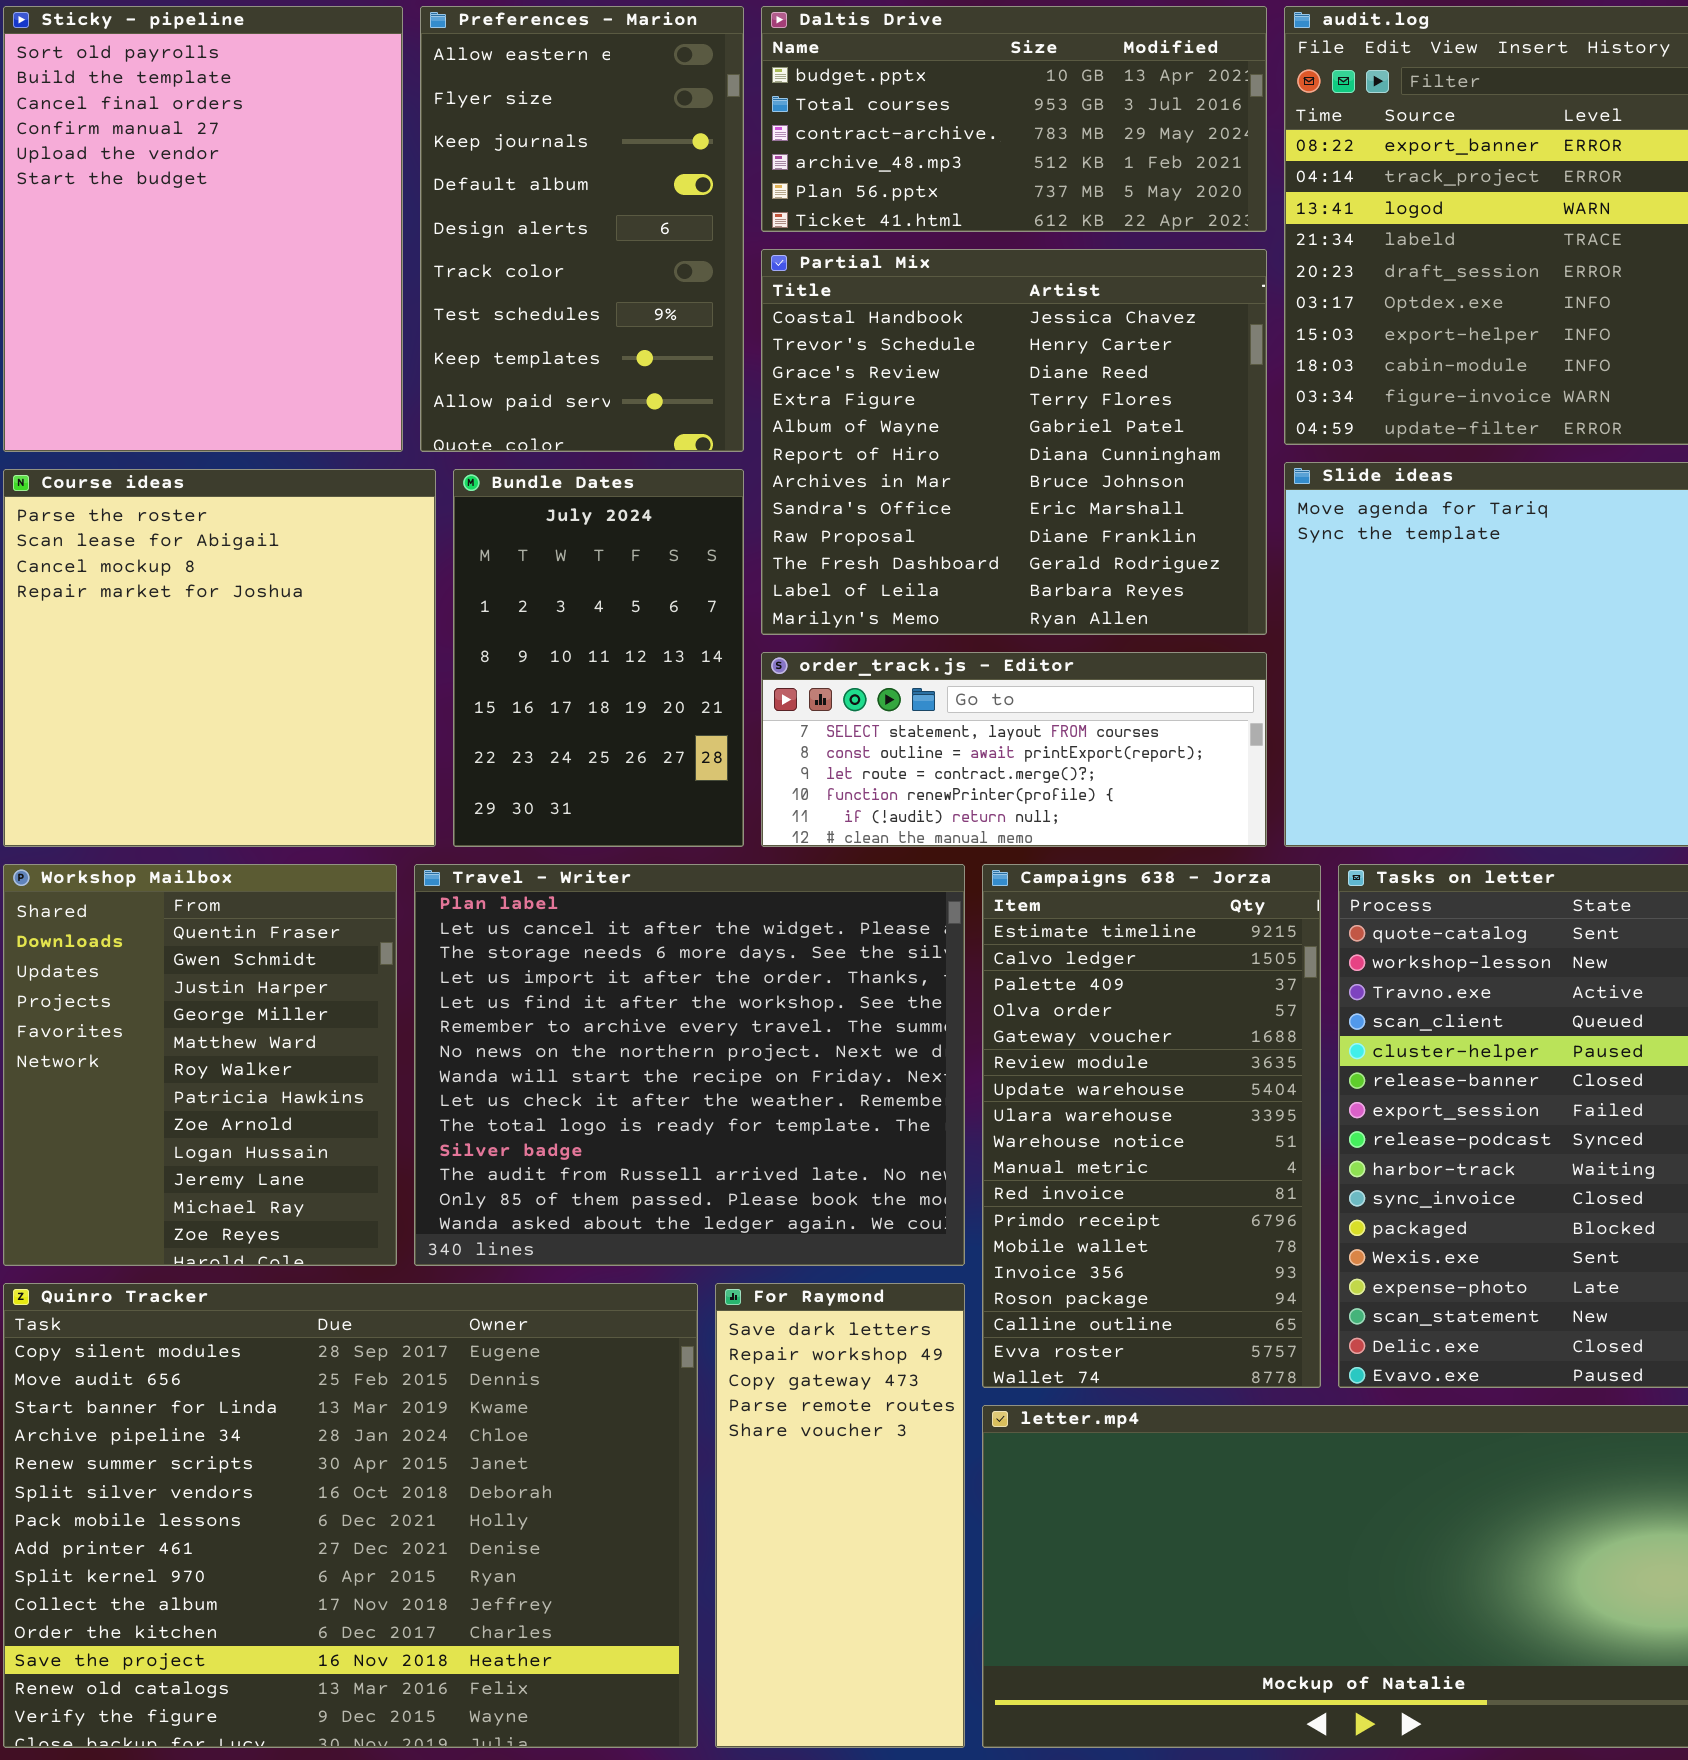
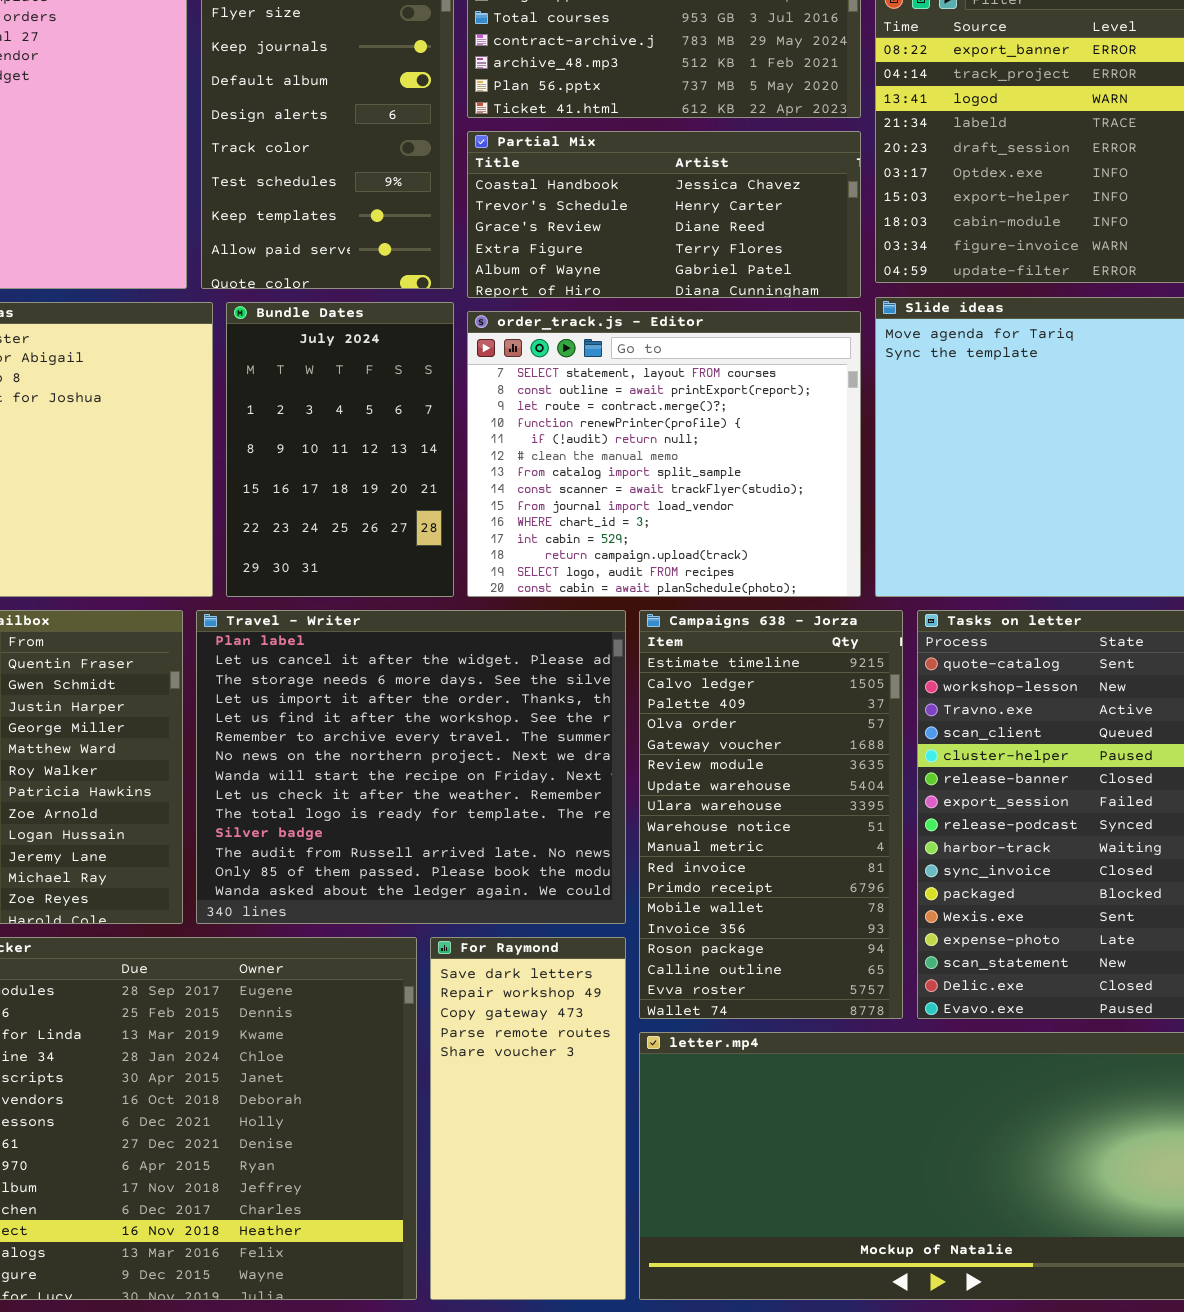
Partial Mix: [761,249,1267,635] -> [467,131,861,298], resized
order_track.js - Editor: [761,652,1267,847] -> [467,311,861,597], resized

